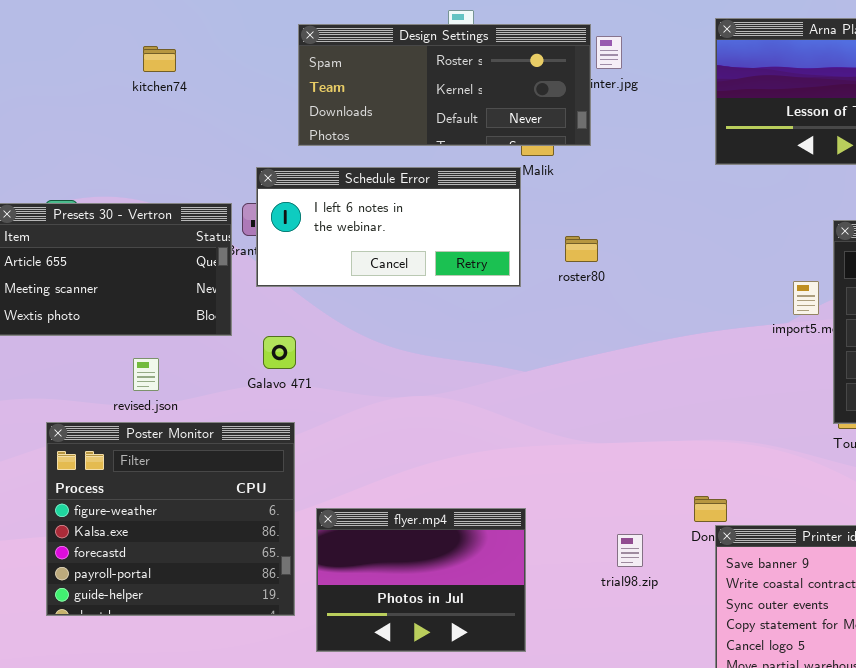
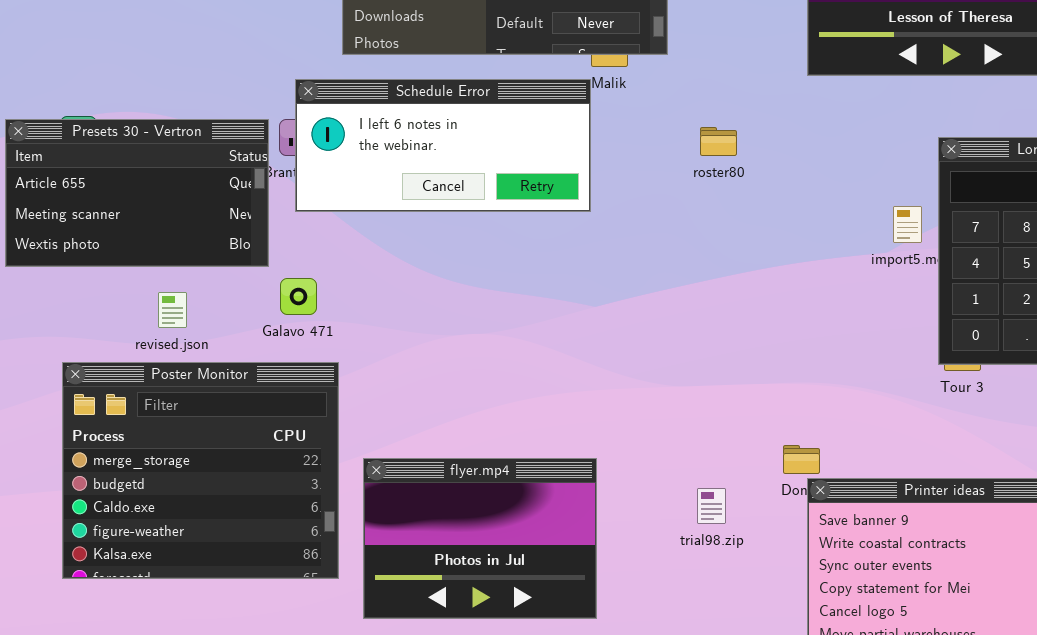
roster80: [565,236,598,262] -> [700,127,737,156], moved
Galavo 471: [263,336,296,369] -> [280,278,317,315], moved
Poster Monitor: [46,422,295,616] -> [62,362,339,579], scrolled up 3 rows

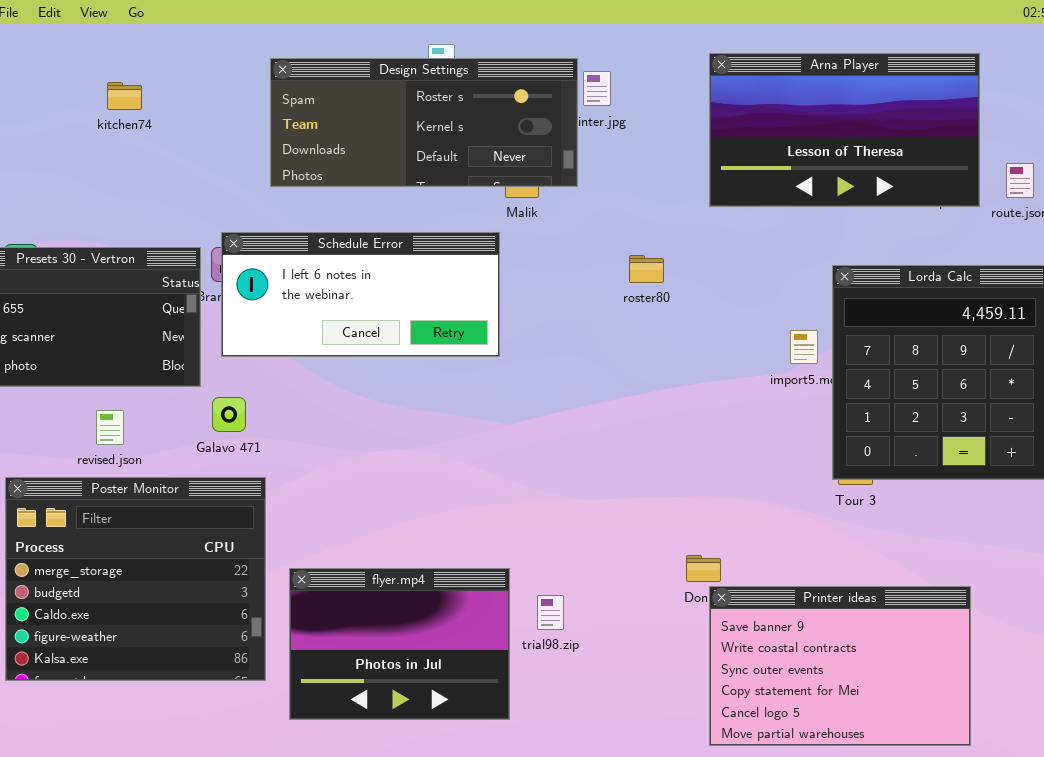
Schedule Error: [295,79,591,212] -> [221,232,500,357], moved
roster80: [700,127,737,156] -> [629,255,664,283], moved
trial98.zip: [697,488,726,524] -> [537,595,564,630], moved

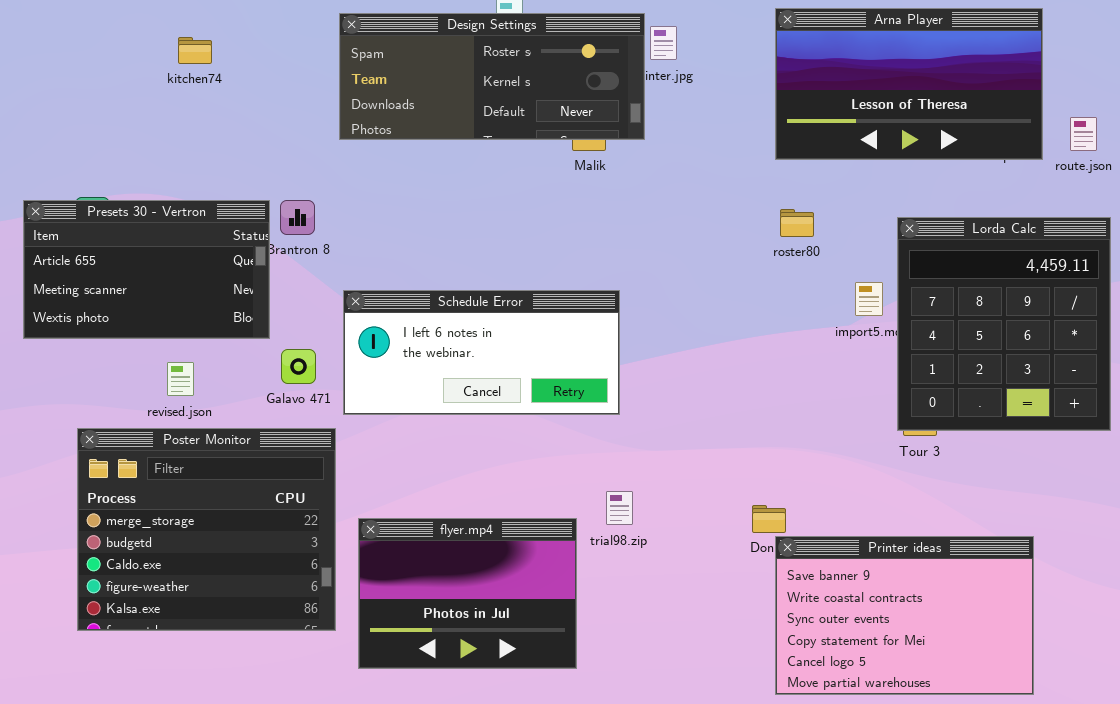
Schedule Error: [221,232,500,357] -> [343,290,620,415], moved
roster80: [629,255,664,283] -> [780,209,814,237], moved
trial98.zip: [537,595,564,630] -> [606,491,633,525], moved

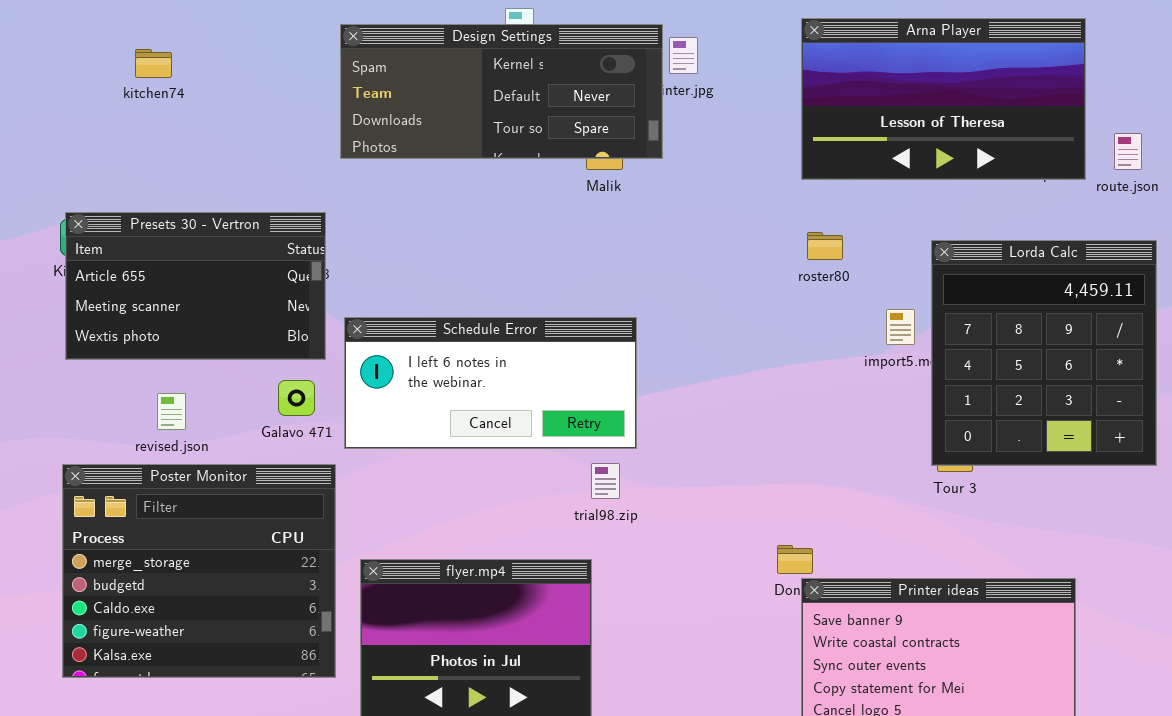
Design Settings: [339,13,645,140] -> [340,24,663,159], scrolled down 1 row
kitchen74: [178,37,212,64] -> [135,49,172,78], moved
Presets 30 - Vertron: [23,200,270,339] -> [65,212,326,360], moved
trial98.zip: [606,491,633,525] -> [591,463,620,499], moved

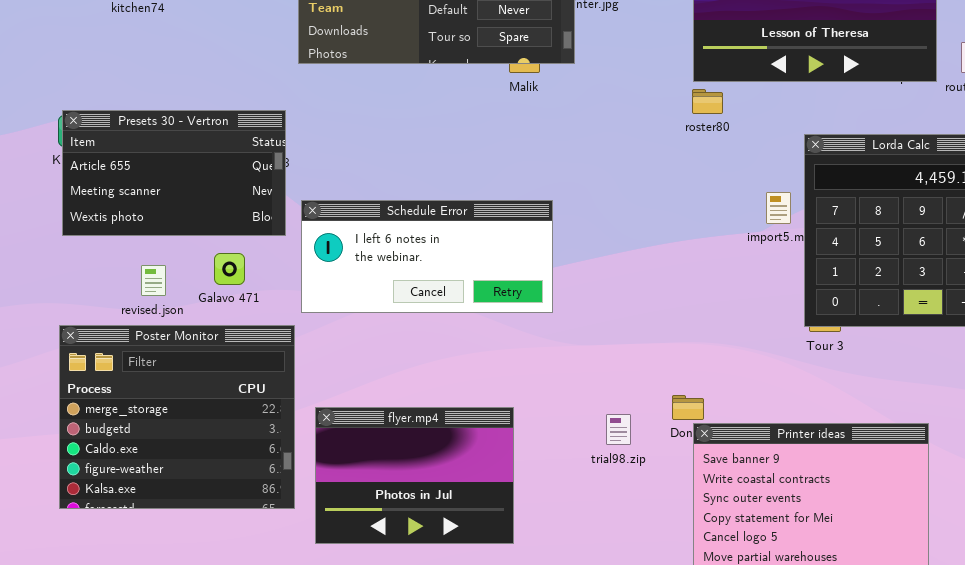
roster80: [807,232,843,260] -> [692,89,723,114], moved
Galavo 471: [278,380,315,416] -> [214,253,245,285], moved
trial98.zip: [591,463,620,499] -> [606,414,631,445], moved

